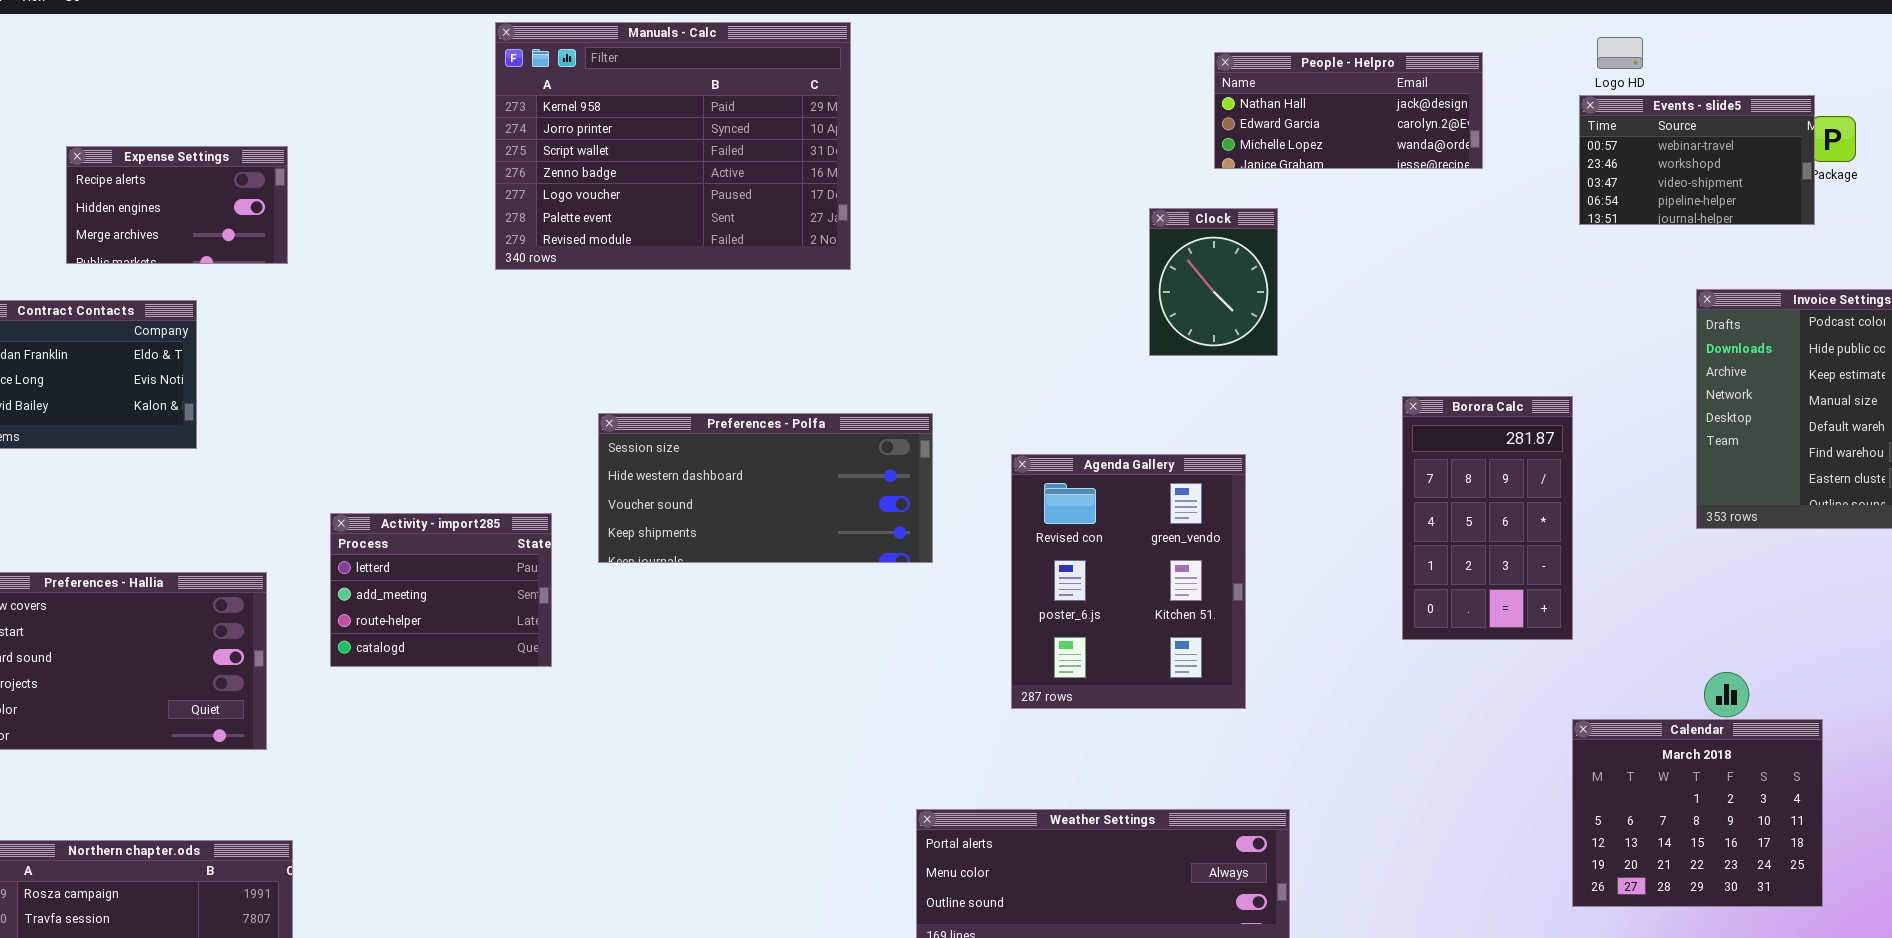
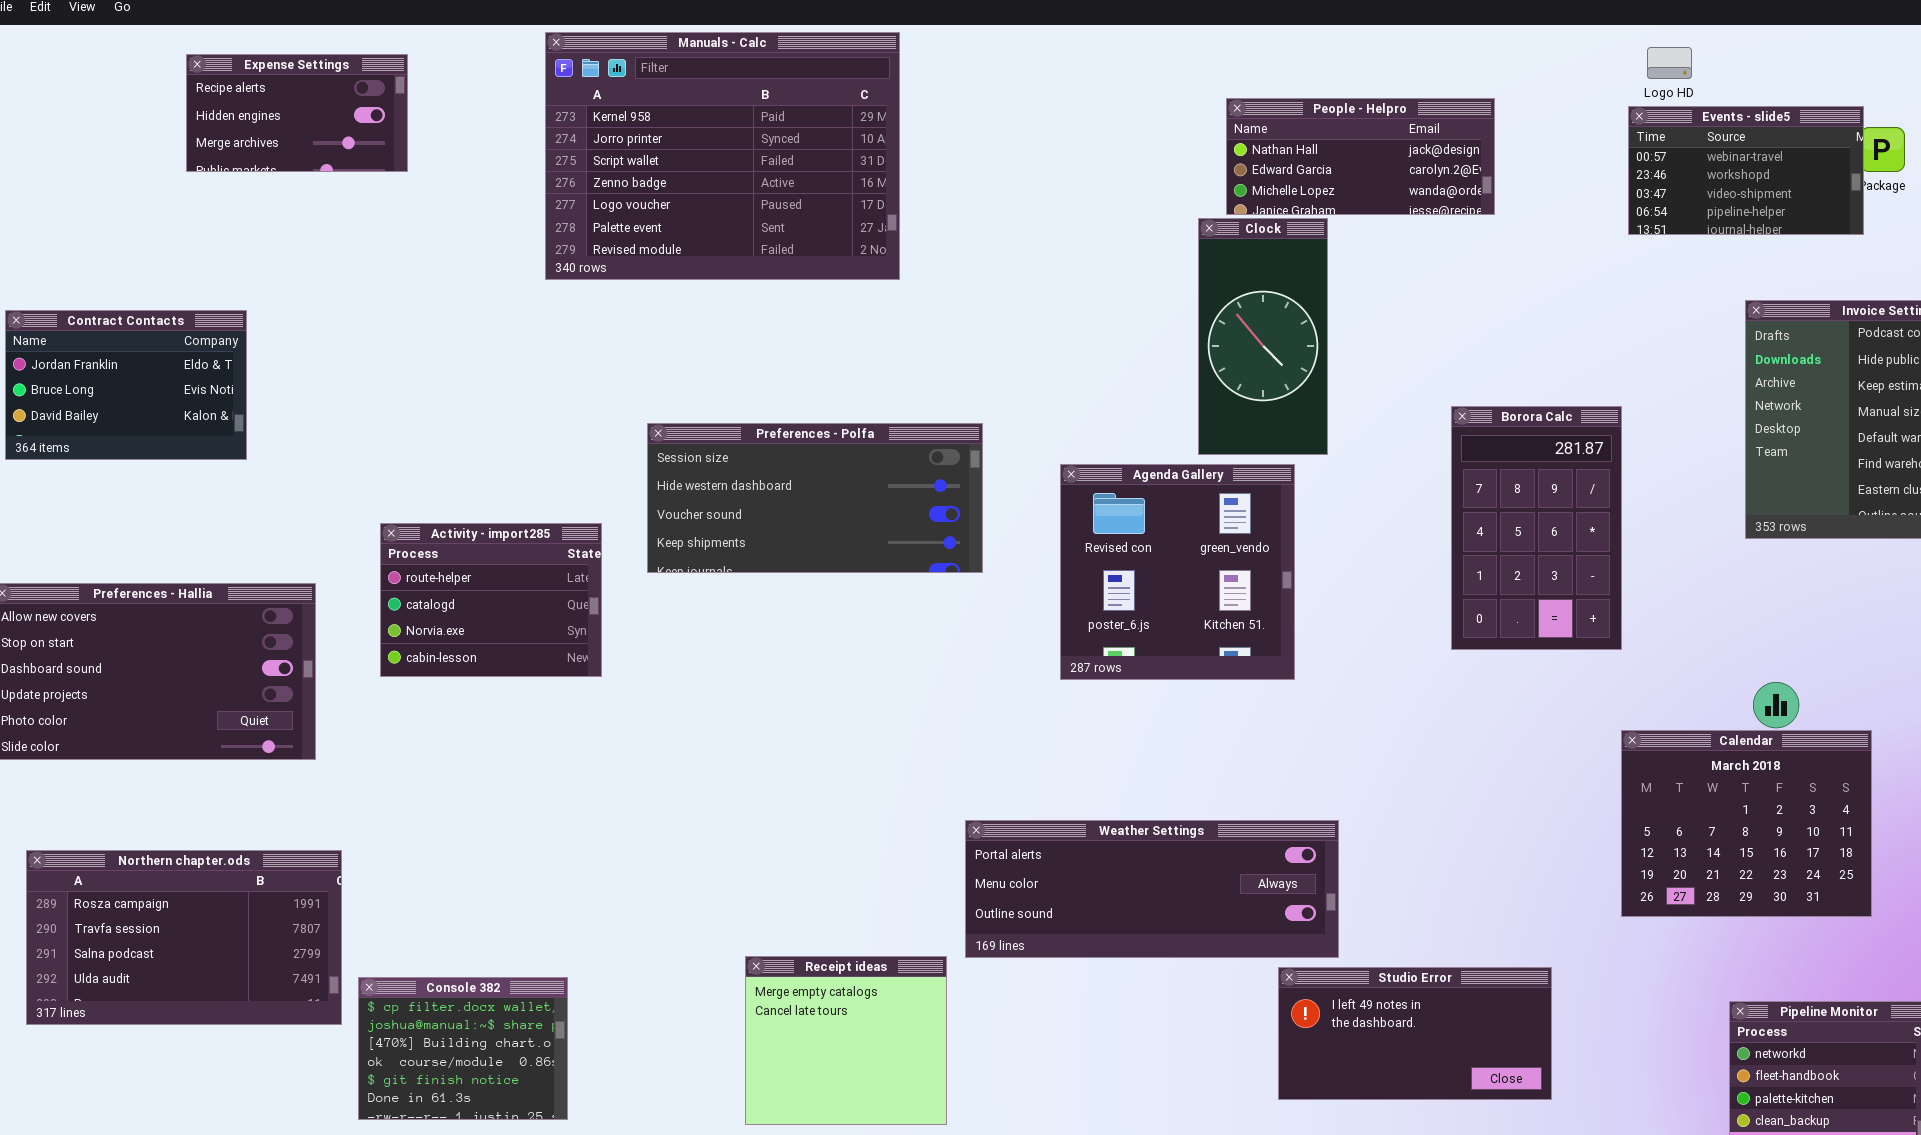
People - Helpro: [1214,52,1483,169] -> [1226,98,1495,215], moved
Expense Settings: [66,146,288,264] -> [186,54,408,172], moved
Clock: [1149,208,1278,356] -> [1198,218,1328,455], resized
Agenda Gallery: [1011,454,1246,709] -> [1060,464,1295,680], resized
Activity - import285: [330,513,552,667] -> [380,523,602,677], scrolled down 2 rows

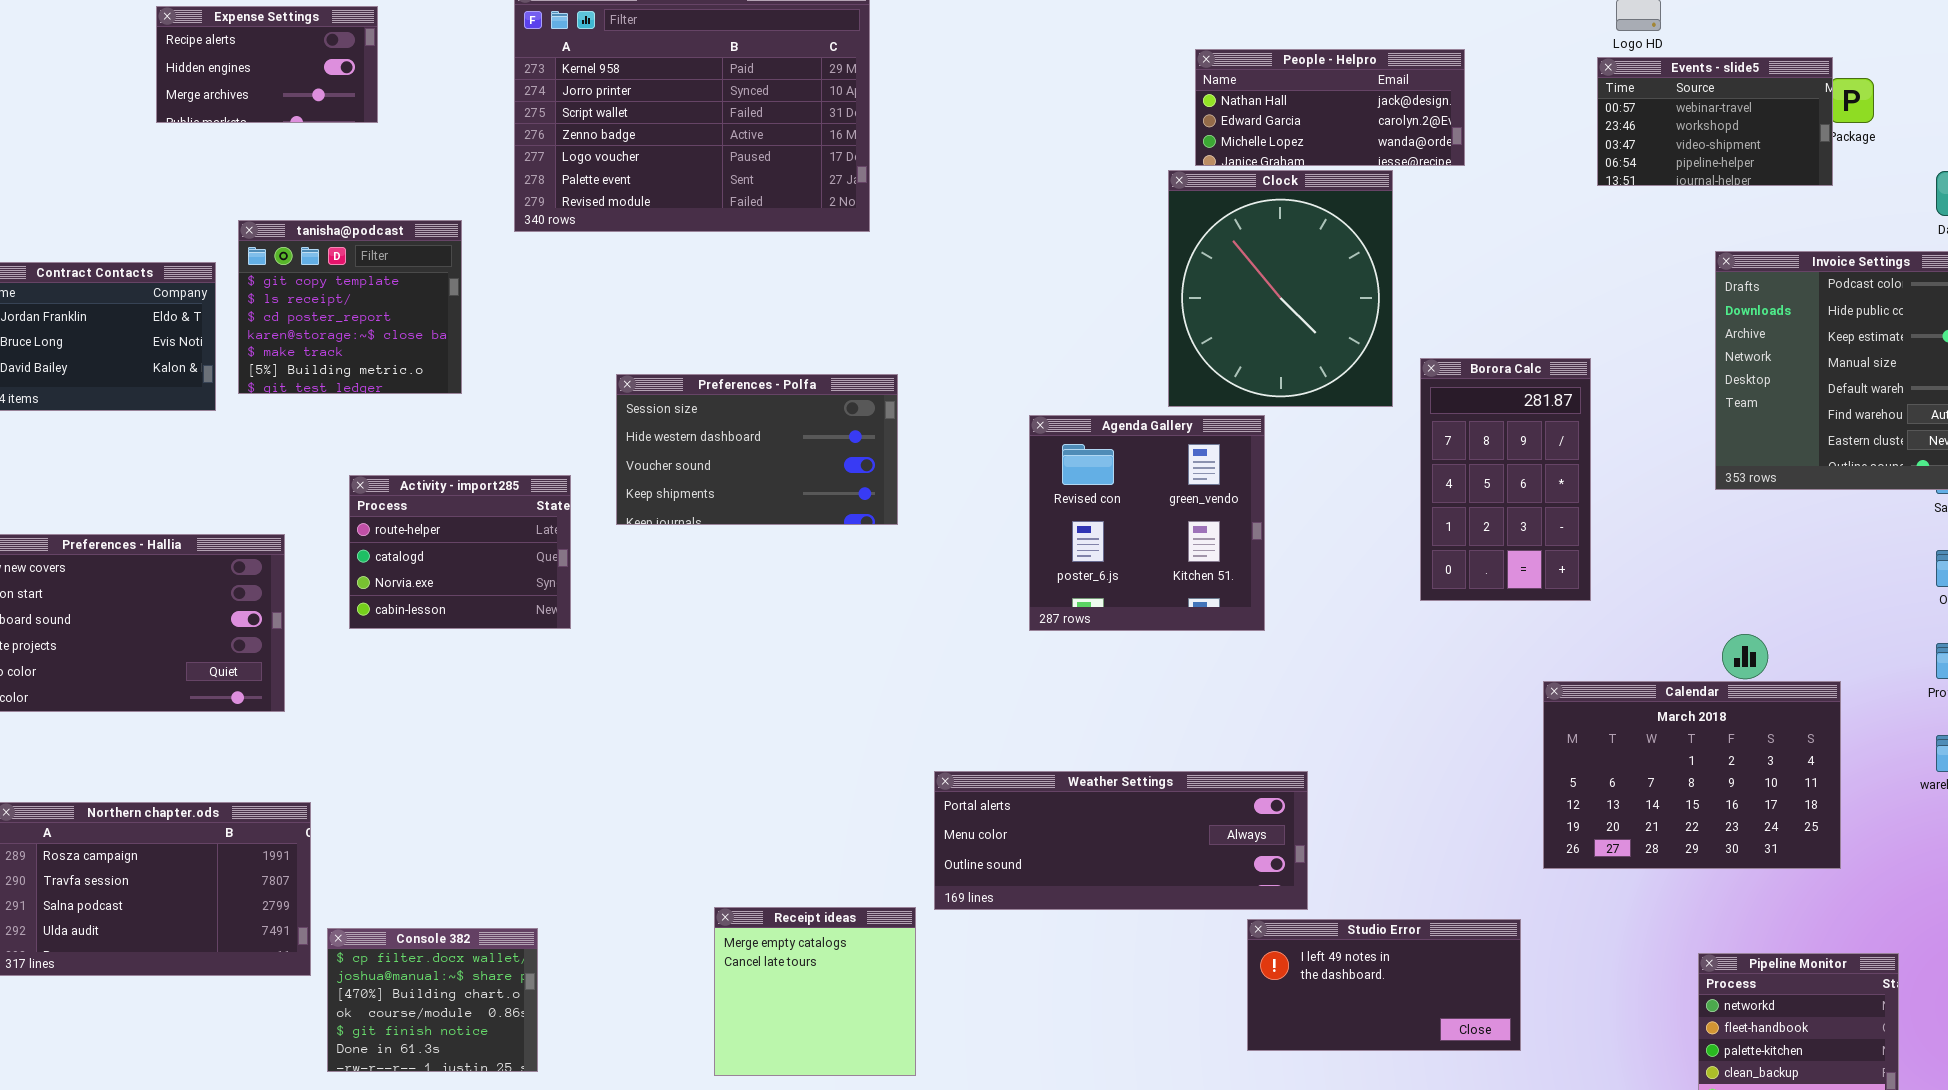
Clock: [1198,218,1328,455] -> [1168,170,1393,407], resized
tanisha@podcast: none -> [238,220,462,394], opened
Preferences - Polfa: [647,423,983,573] -> [616,374,898,525], resized
Calendar: [1621,730,1872,917] -> [1543,681,1841,869], resized

